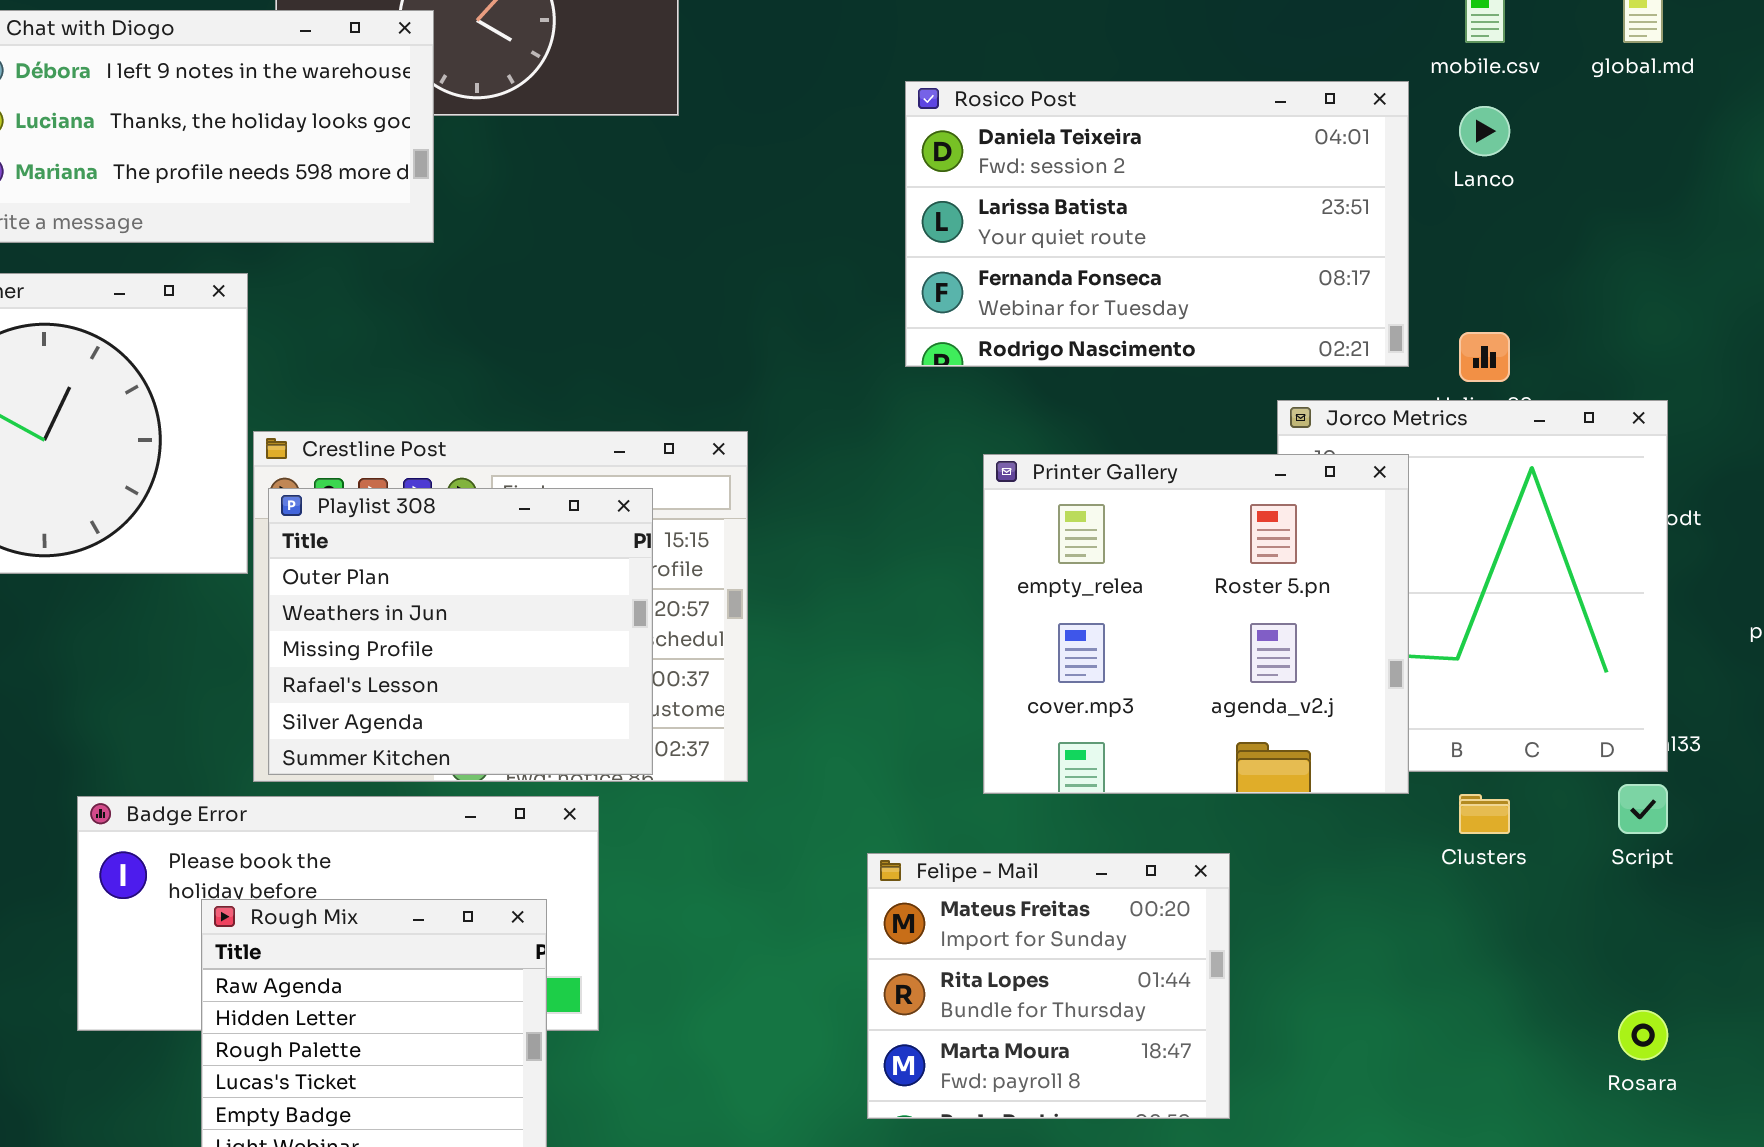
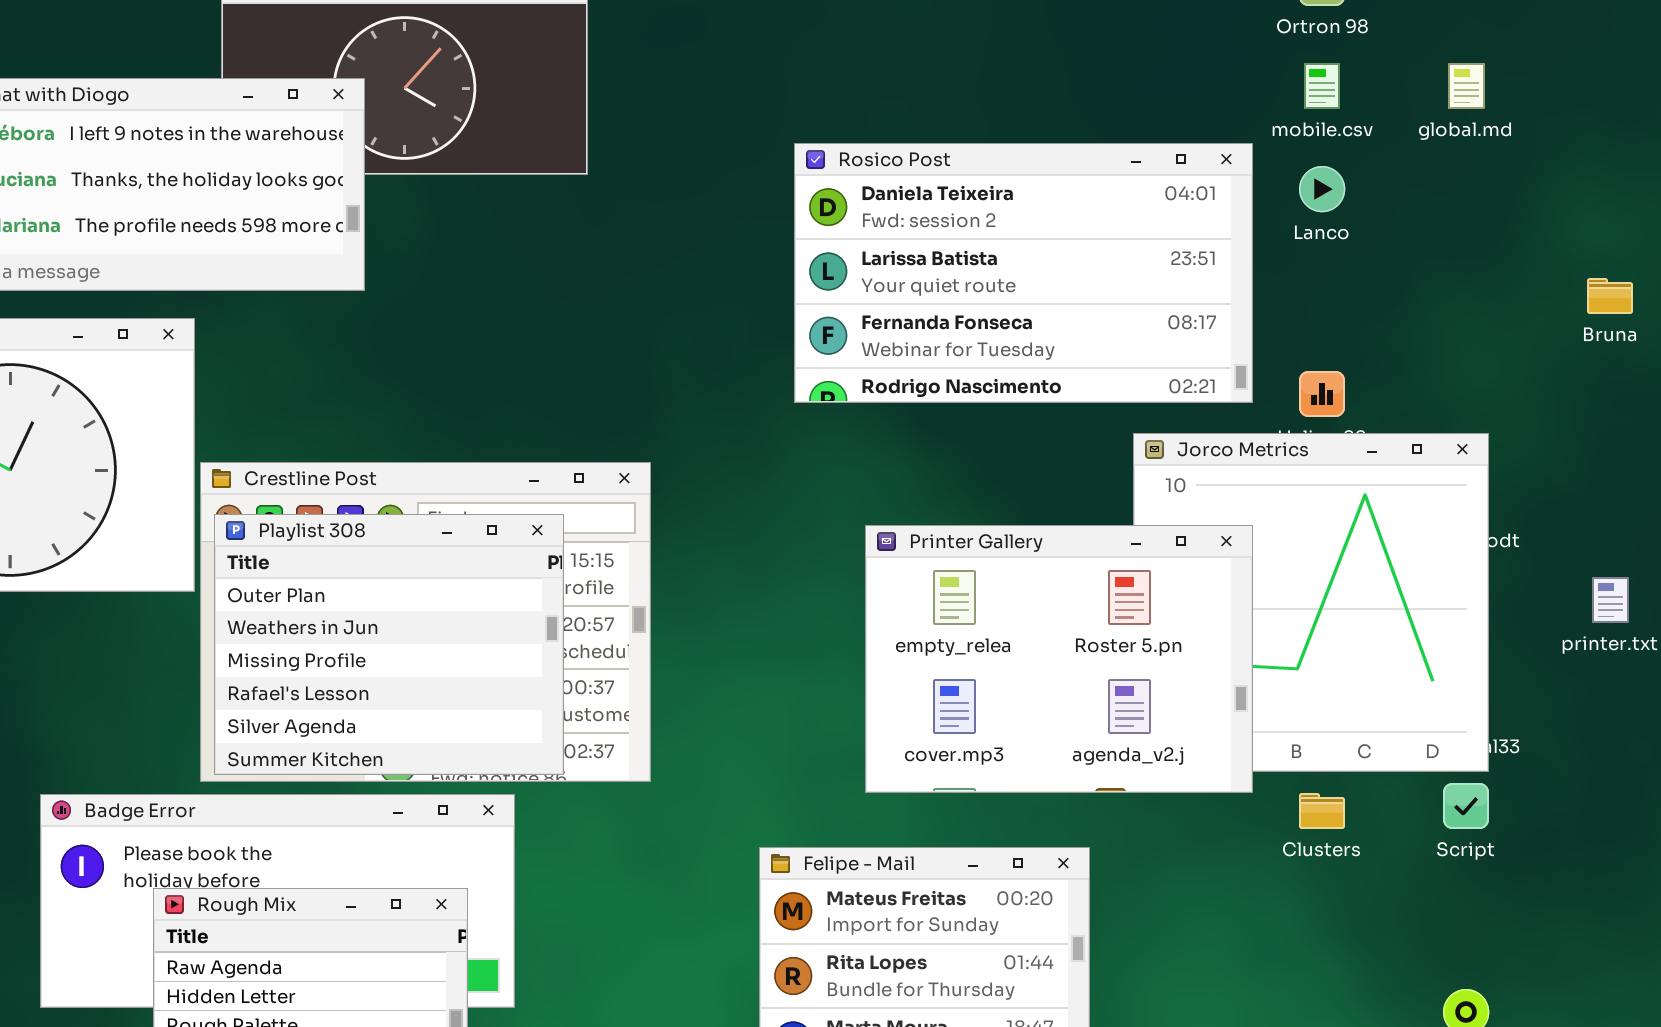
Printer Gallery: [983,454,1409,794] -> [865,525,1253,793], resized

